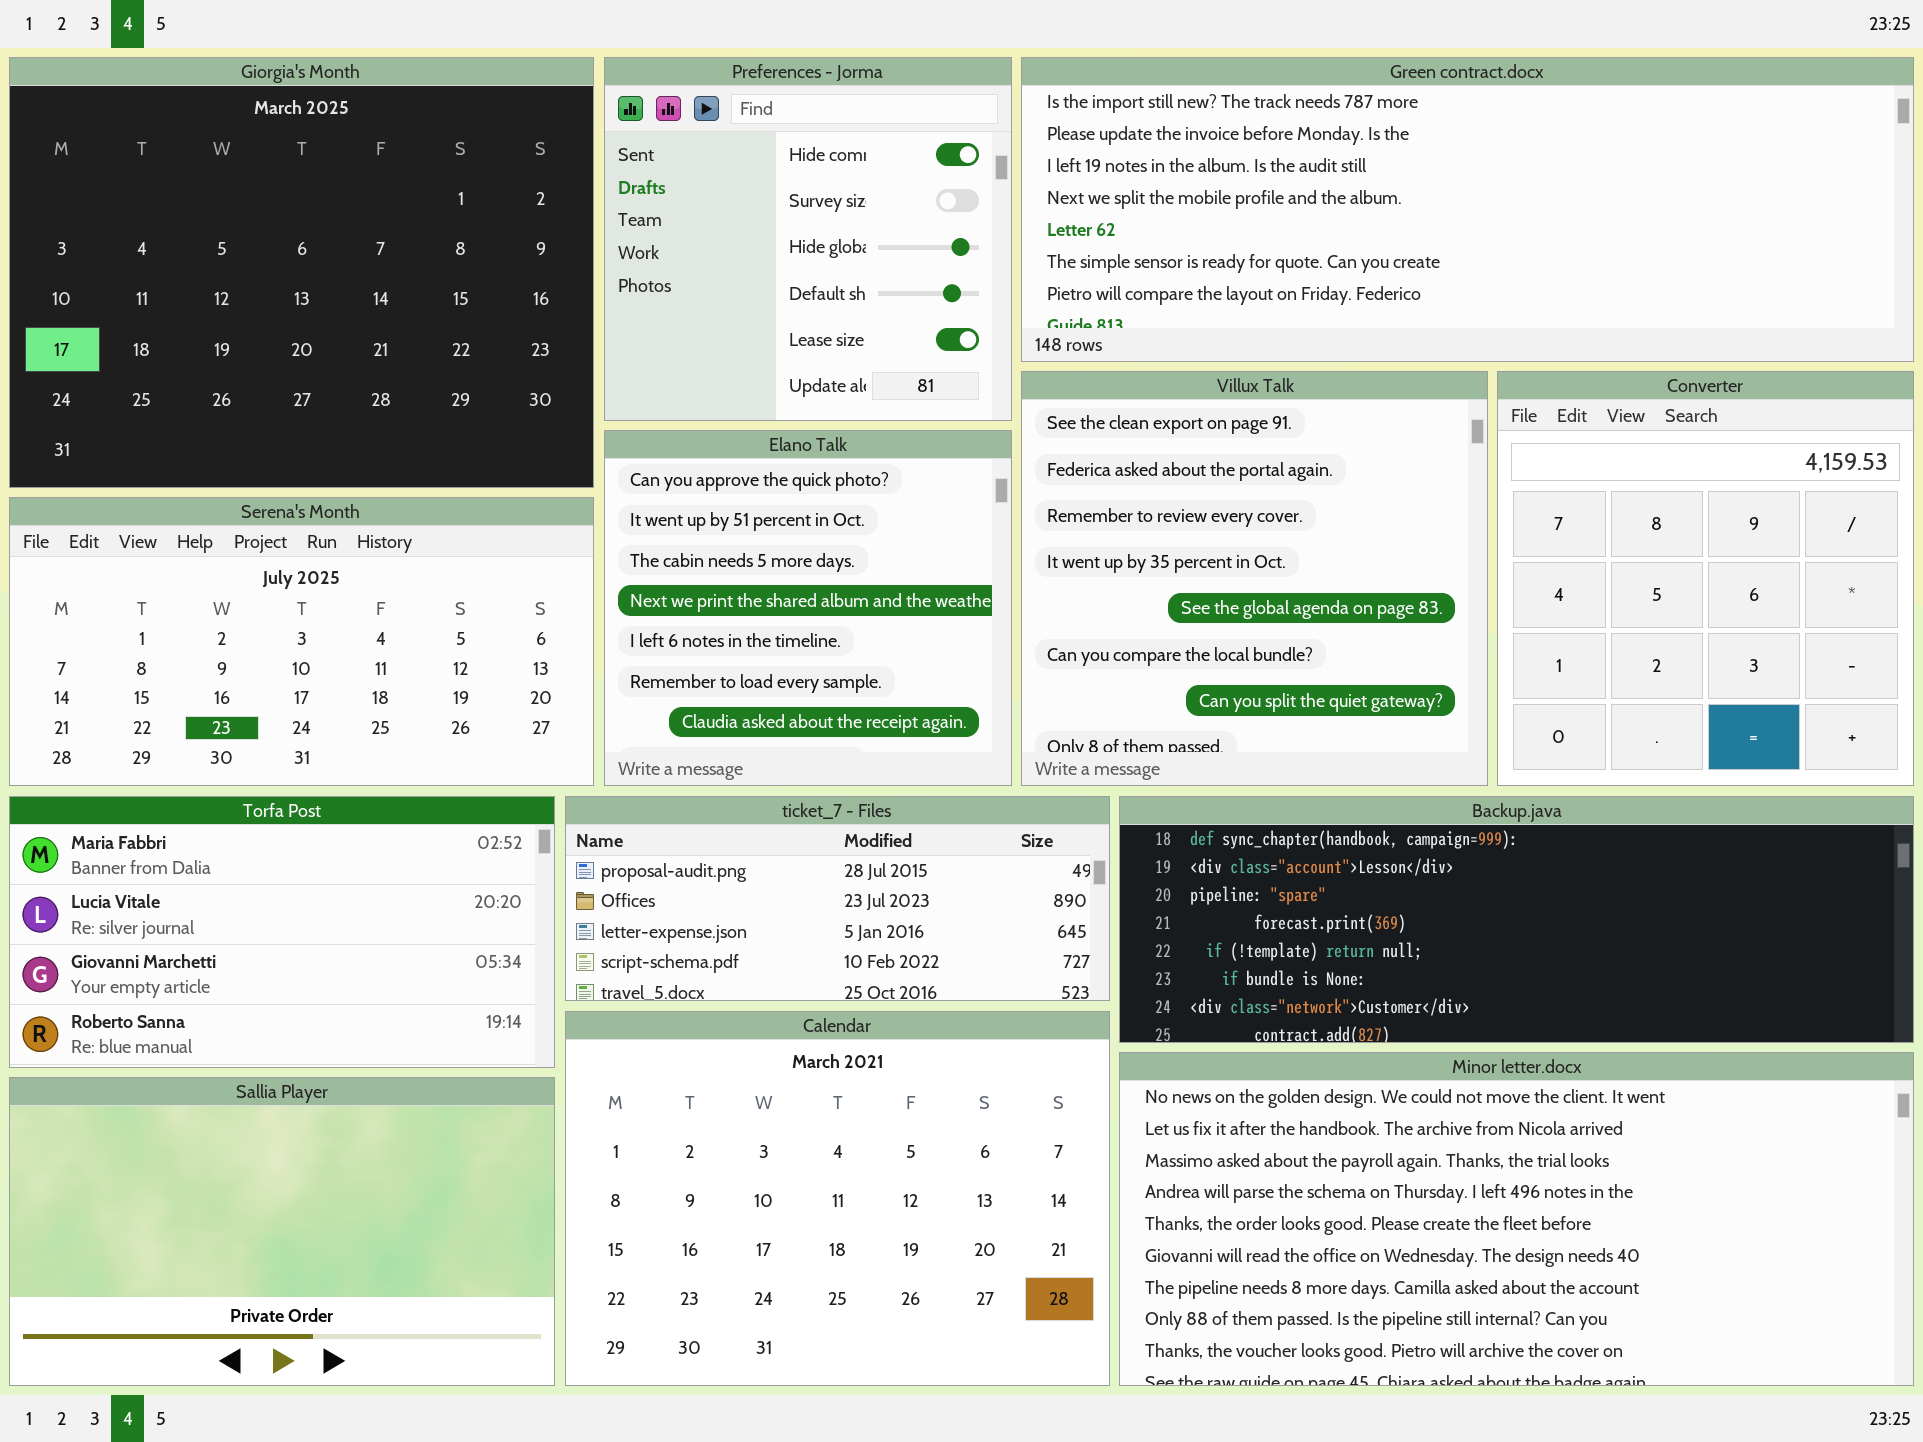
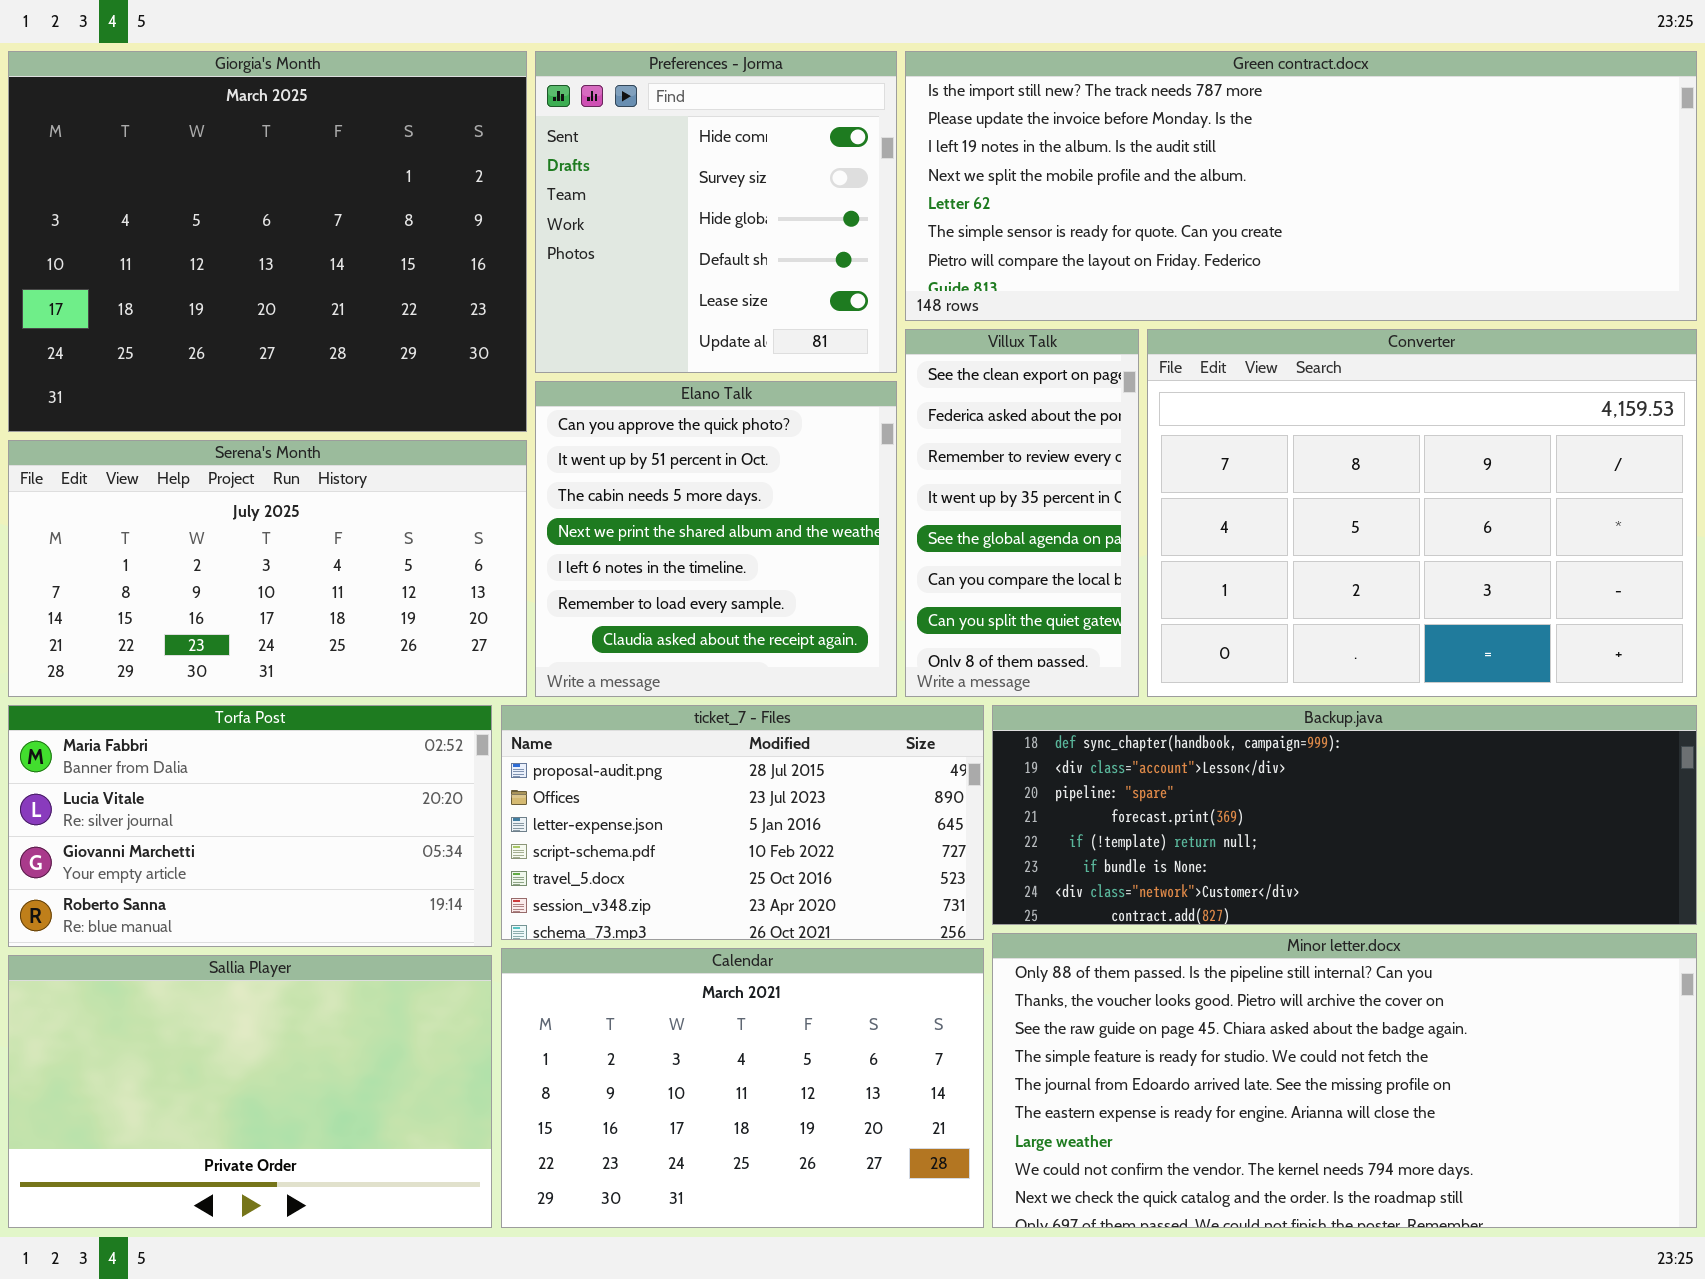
Villux Talk: [1021,371,1488,786] -> [905,329,1139,697], resized
Converter: [1497,371,1914,786] -> [1147,329,1697,697], resized
ticket_7 - Files: [565,796,1110,1001] -> [501,705,984,940], resized
Calendar: [565,1011,1110,1386] -> [501,948,984,1228], resized
Minor letter.docx: [1119,1052,1914,1386] -> [992,933,1697,1228], scrolled down 7 rows

